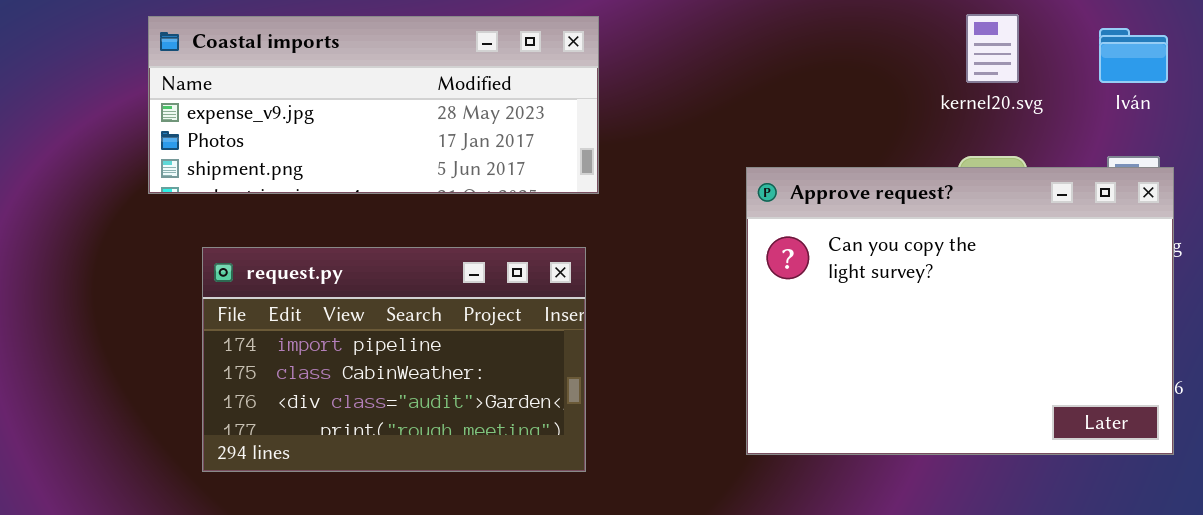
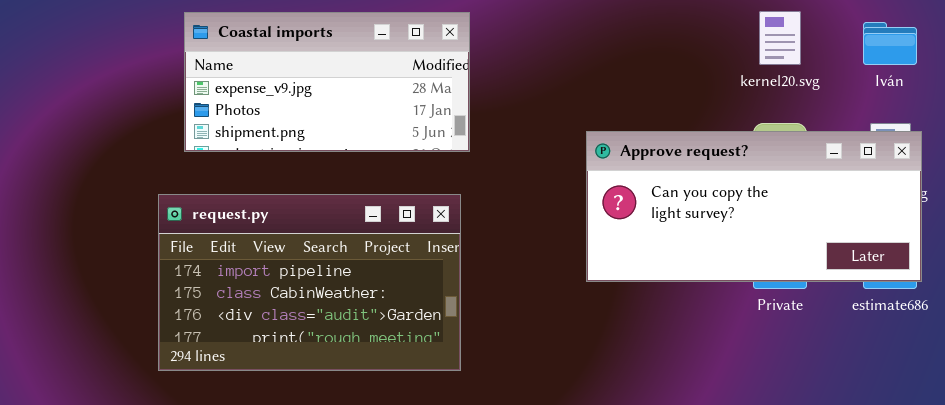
Coastal imports: [148,16,599,194] -> [184,12,470,152], resized
Approve request?: [746,167,1174,455] -> [586,131,922,282], resized

